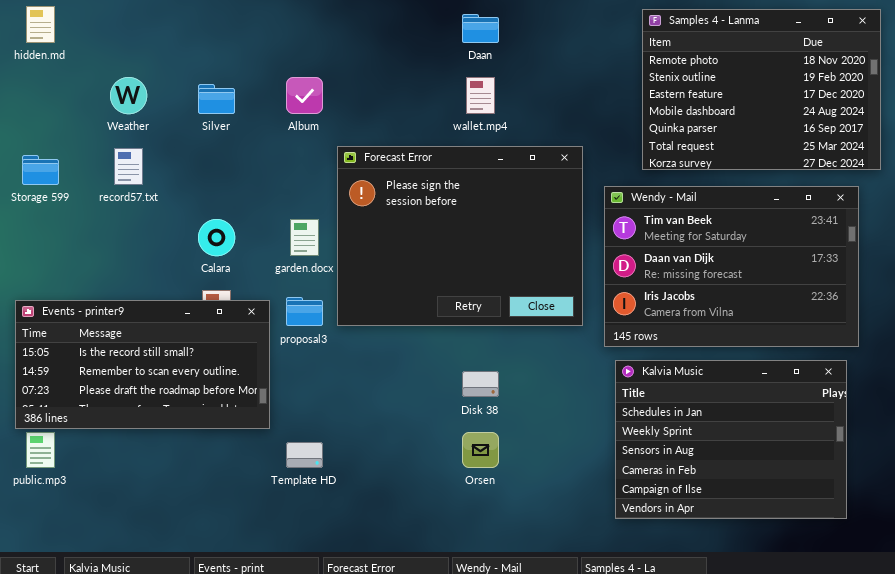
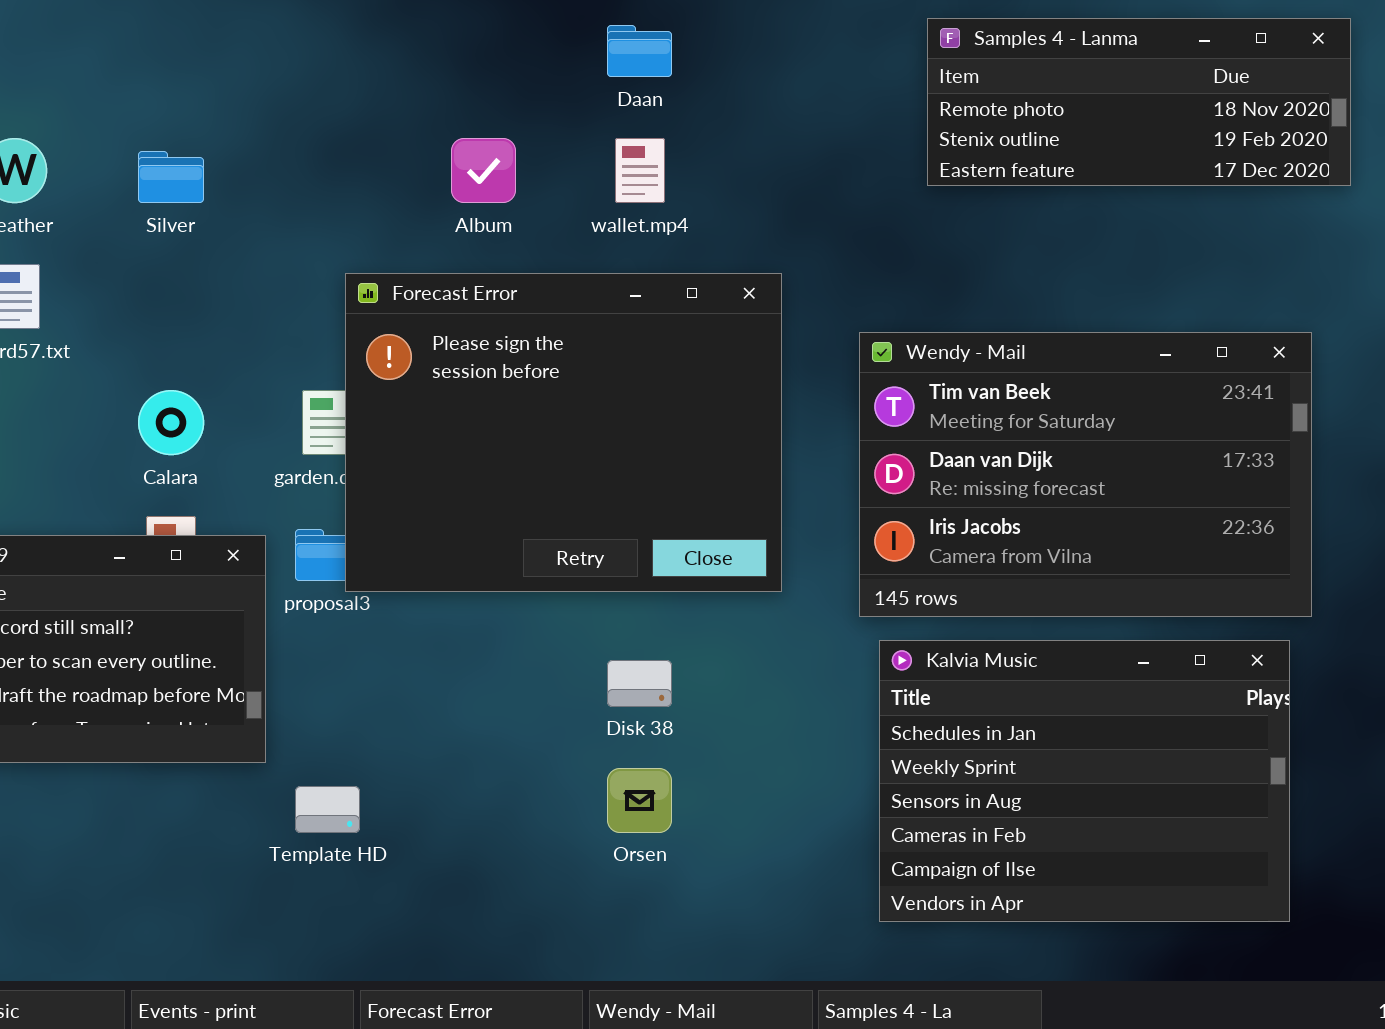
Samples 4 - Lanma: [642,9,881,170] -> [927,18,1351,186], resized
Album: [286,77,323,114] -> [451,138,516,203], moved
Forecast Error: [337,146,583,326] -> [345,273,782,592], moved

